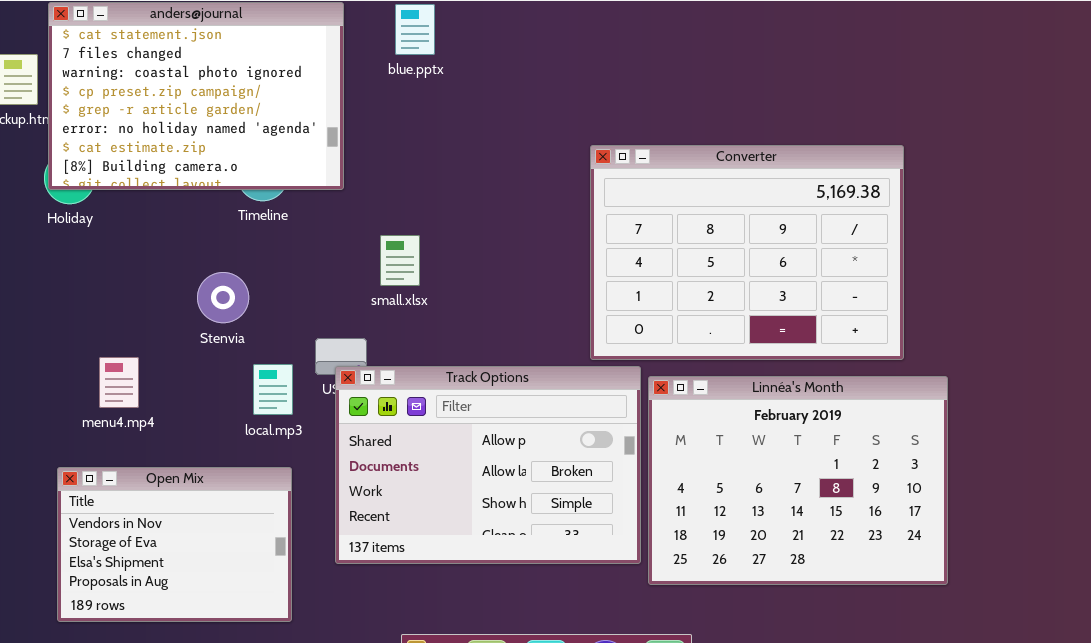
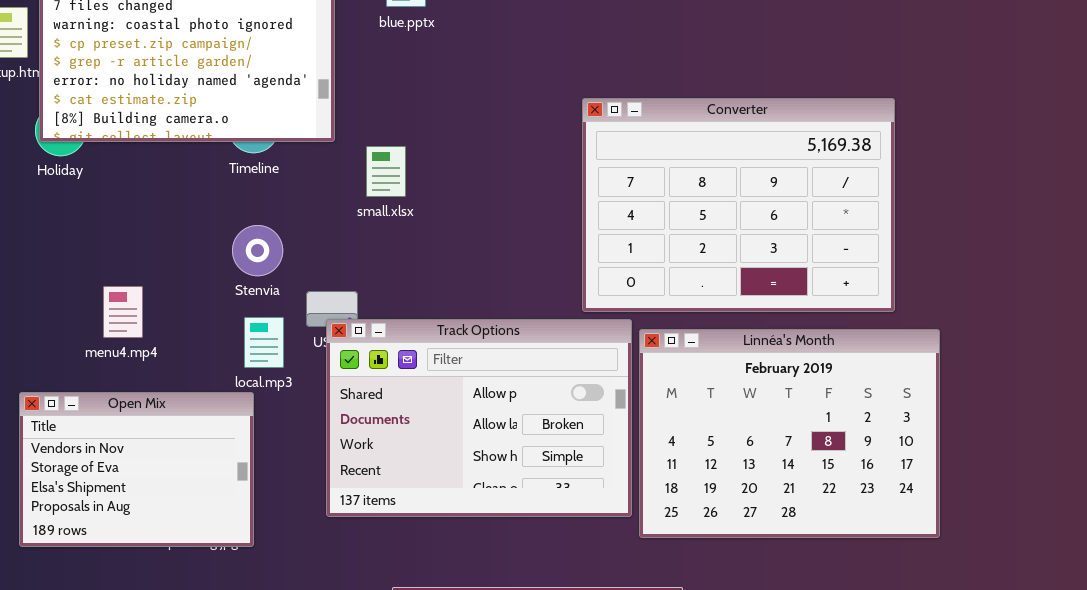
small.xlsx: [380,235,420,286] -> [366,146,406,197], moved
Stenvia: [197,272,249,323] -> [232,225,283,276], moved
menu4.mp4: [99,357,139,408] -> [103,286,143,338], moved
Open Mix: [57,467,292,622] -> [19,392,254,547], moved

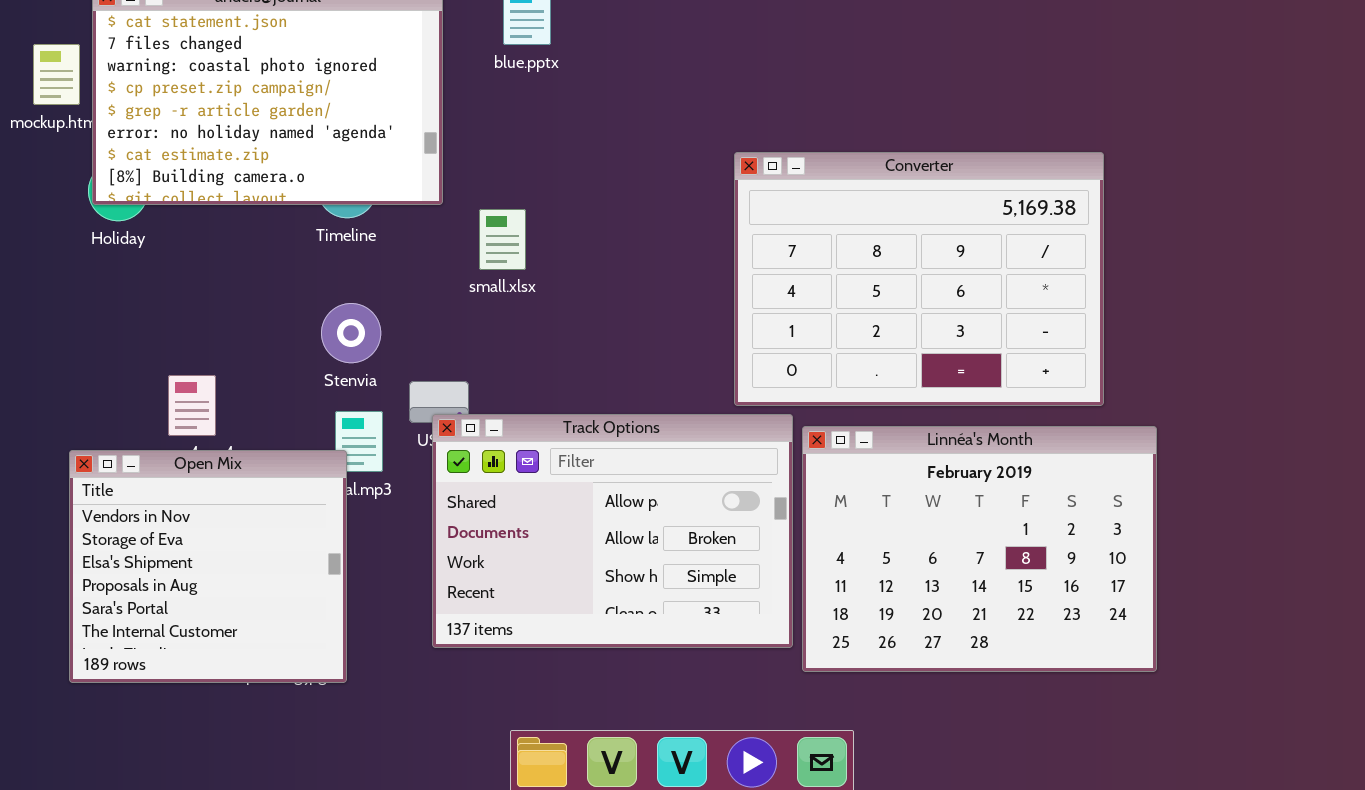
Open Mix: [19,392,254,547] -> [69,450,347,683], resized

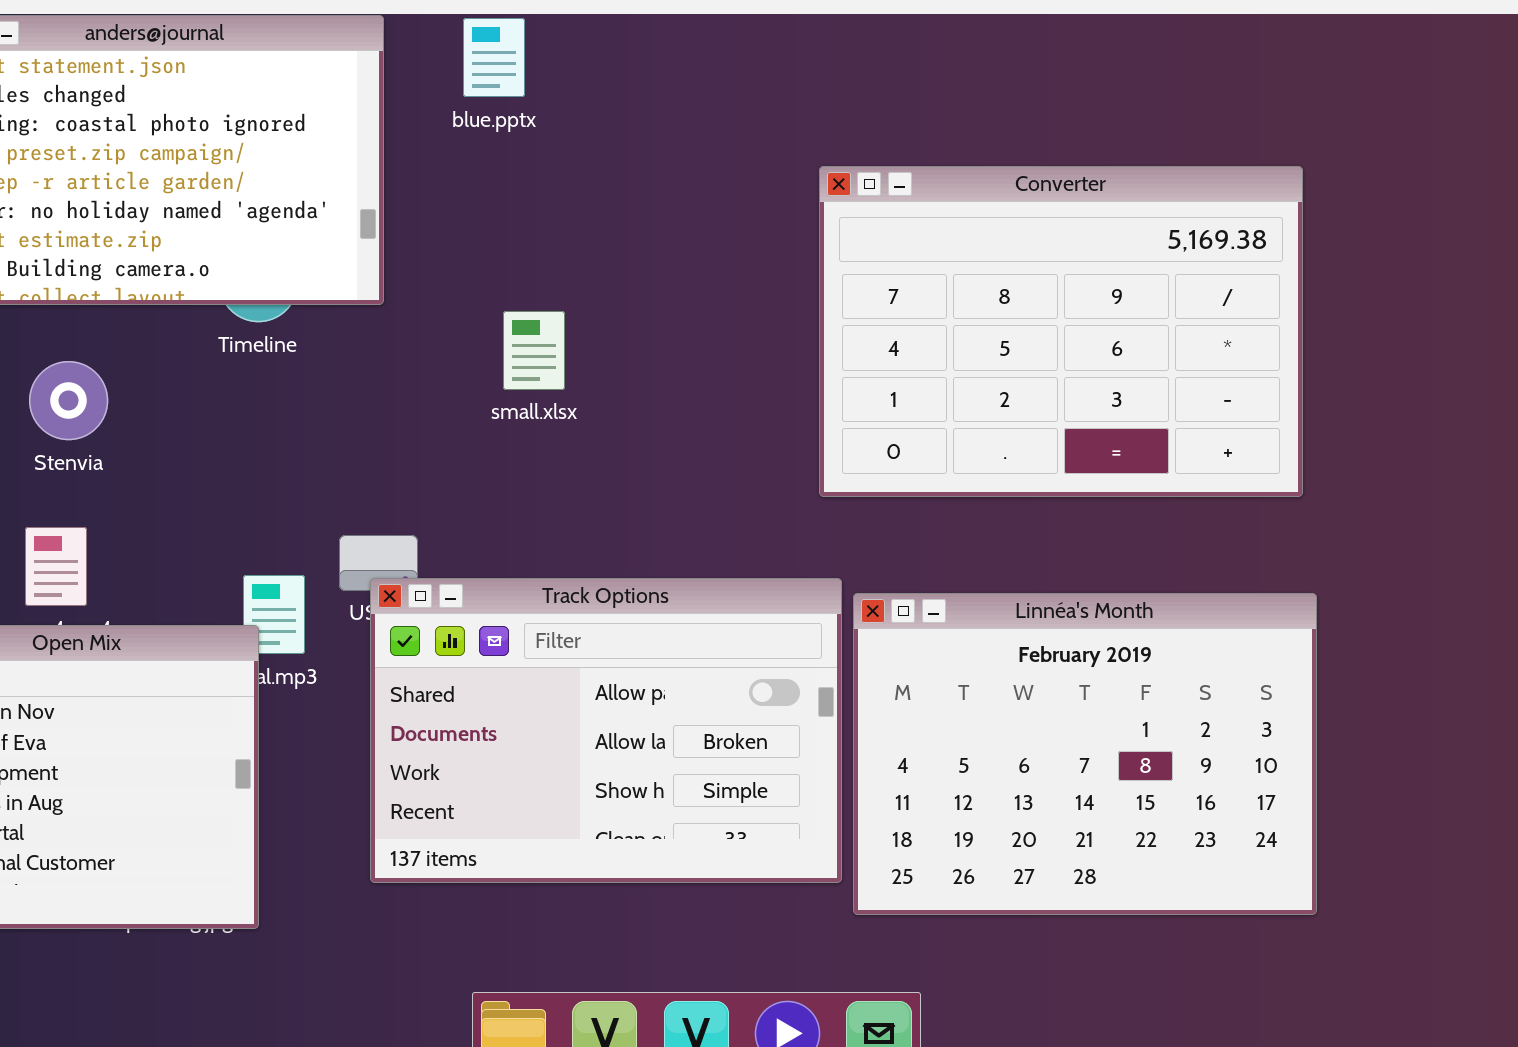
Converter: [734,152,1104,406] -> [819,166,1303,497], moved
small.xlsx: [479,209,526,270] -> [503,311,565,390], moved
Stenvia: [321,303,381,363] -> [29,361,108,440], moved

